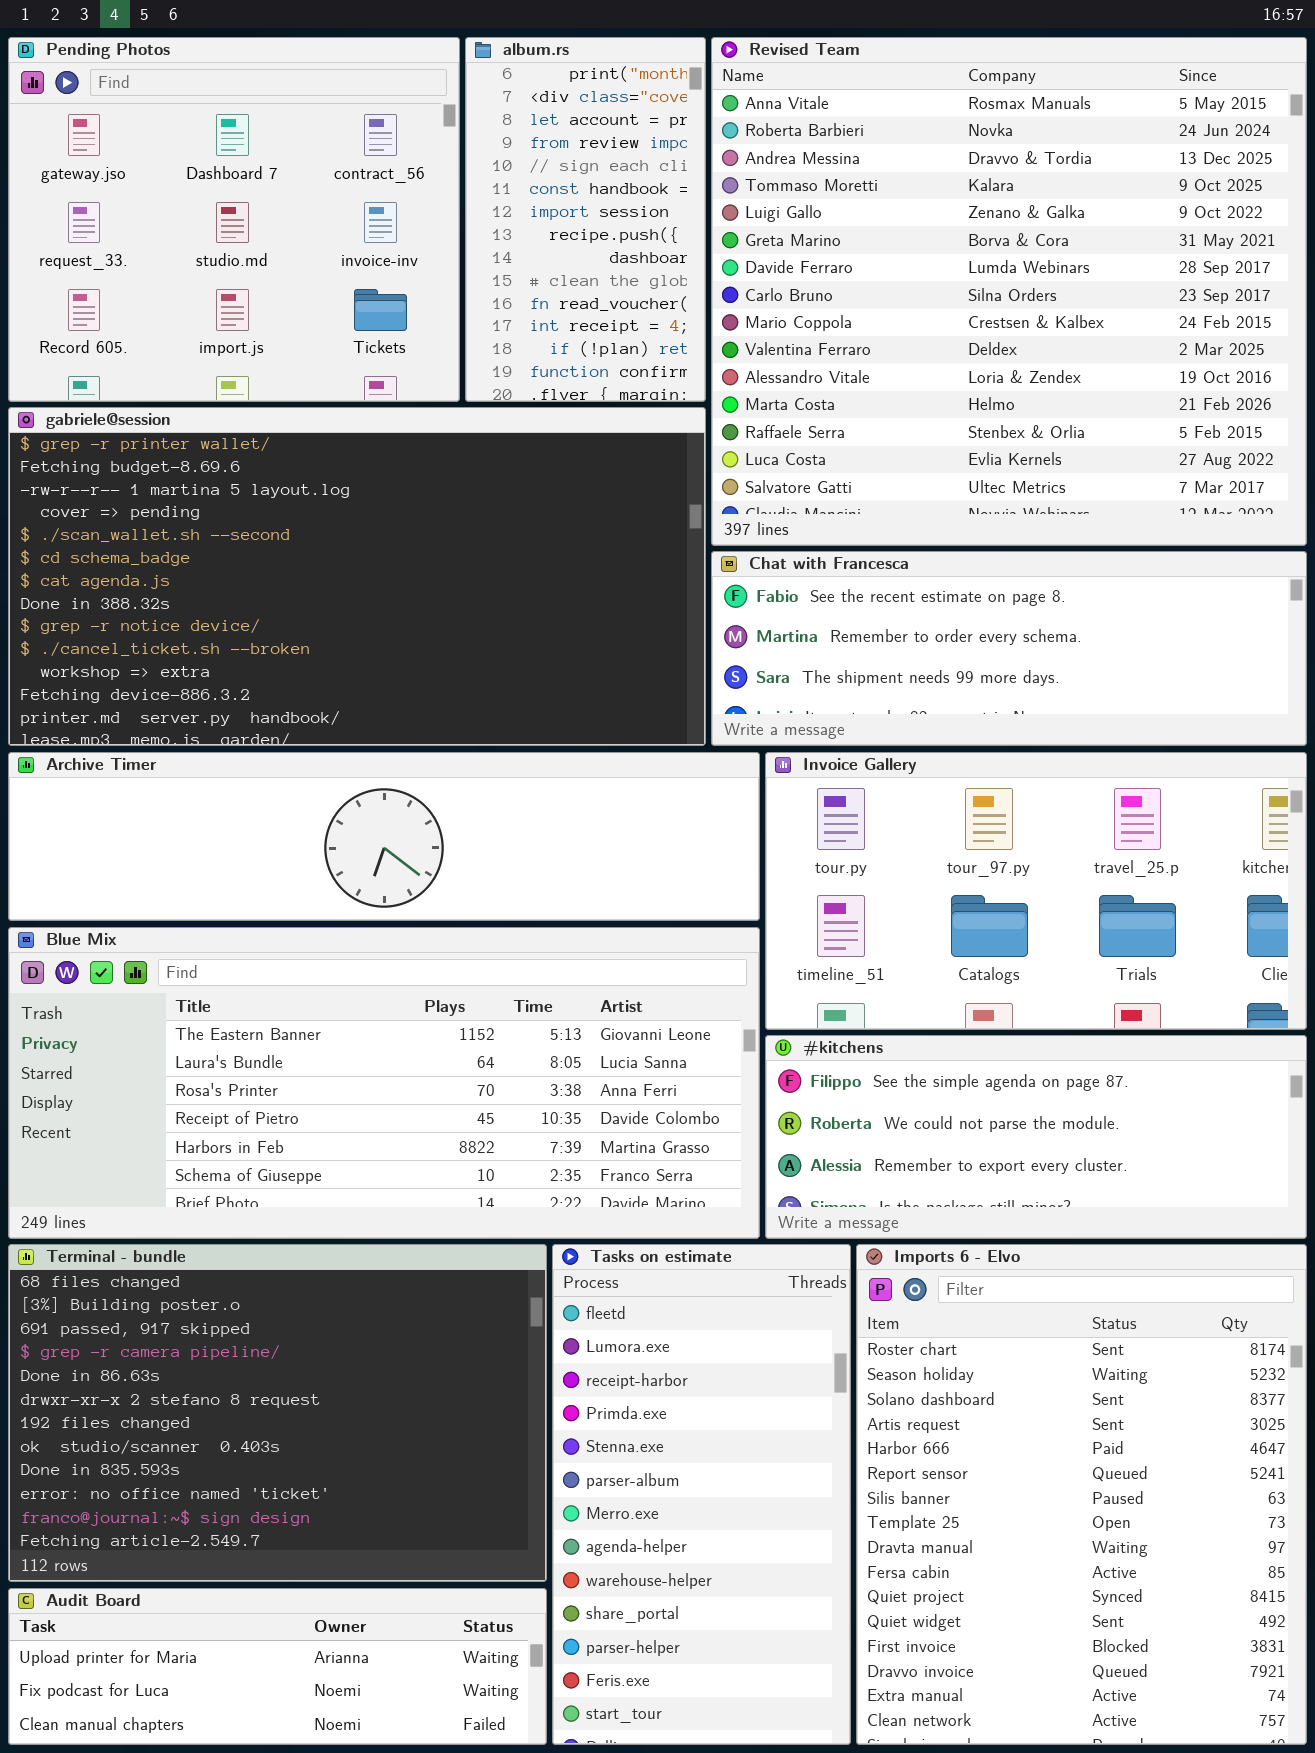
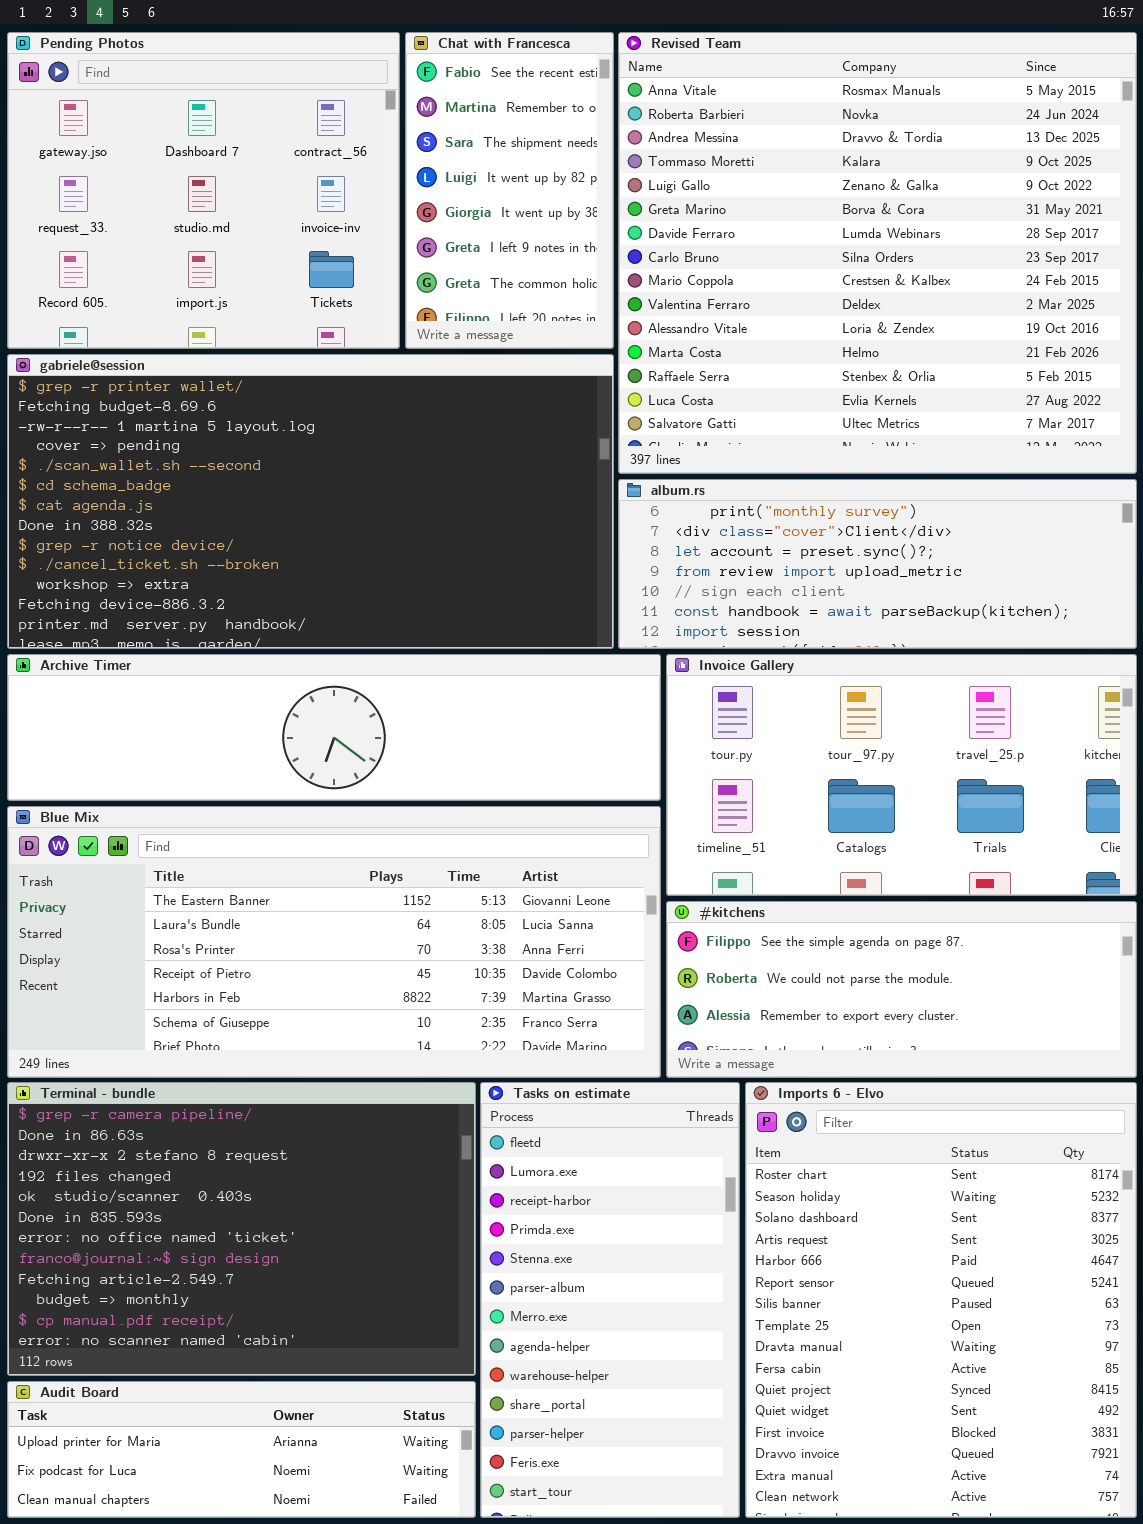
album.rs: [465,37,706,402] -> [618,479,1137,649], moved, resized
Chat with Francesca: [711,551,1307,746] -> [405,32,614,349], moved, resized
Terminal - bundle: [8,1244,547,1582] -> [7,1082,476,1376], scrolled down 3 rows

